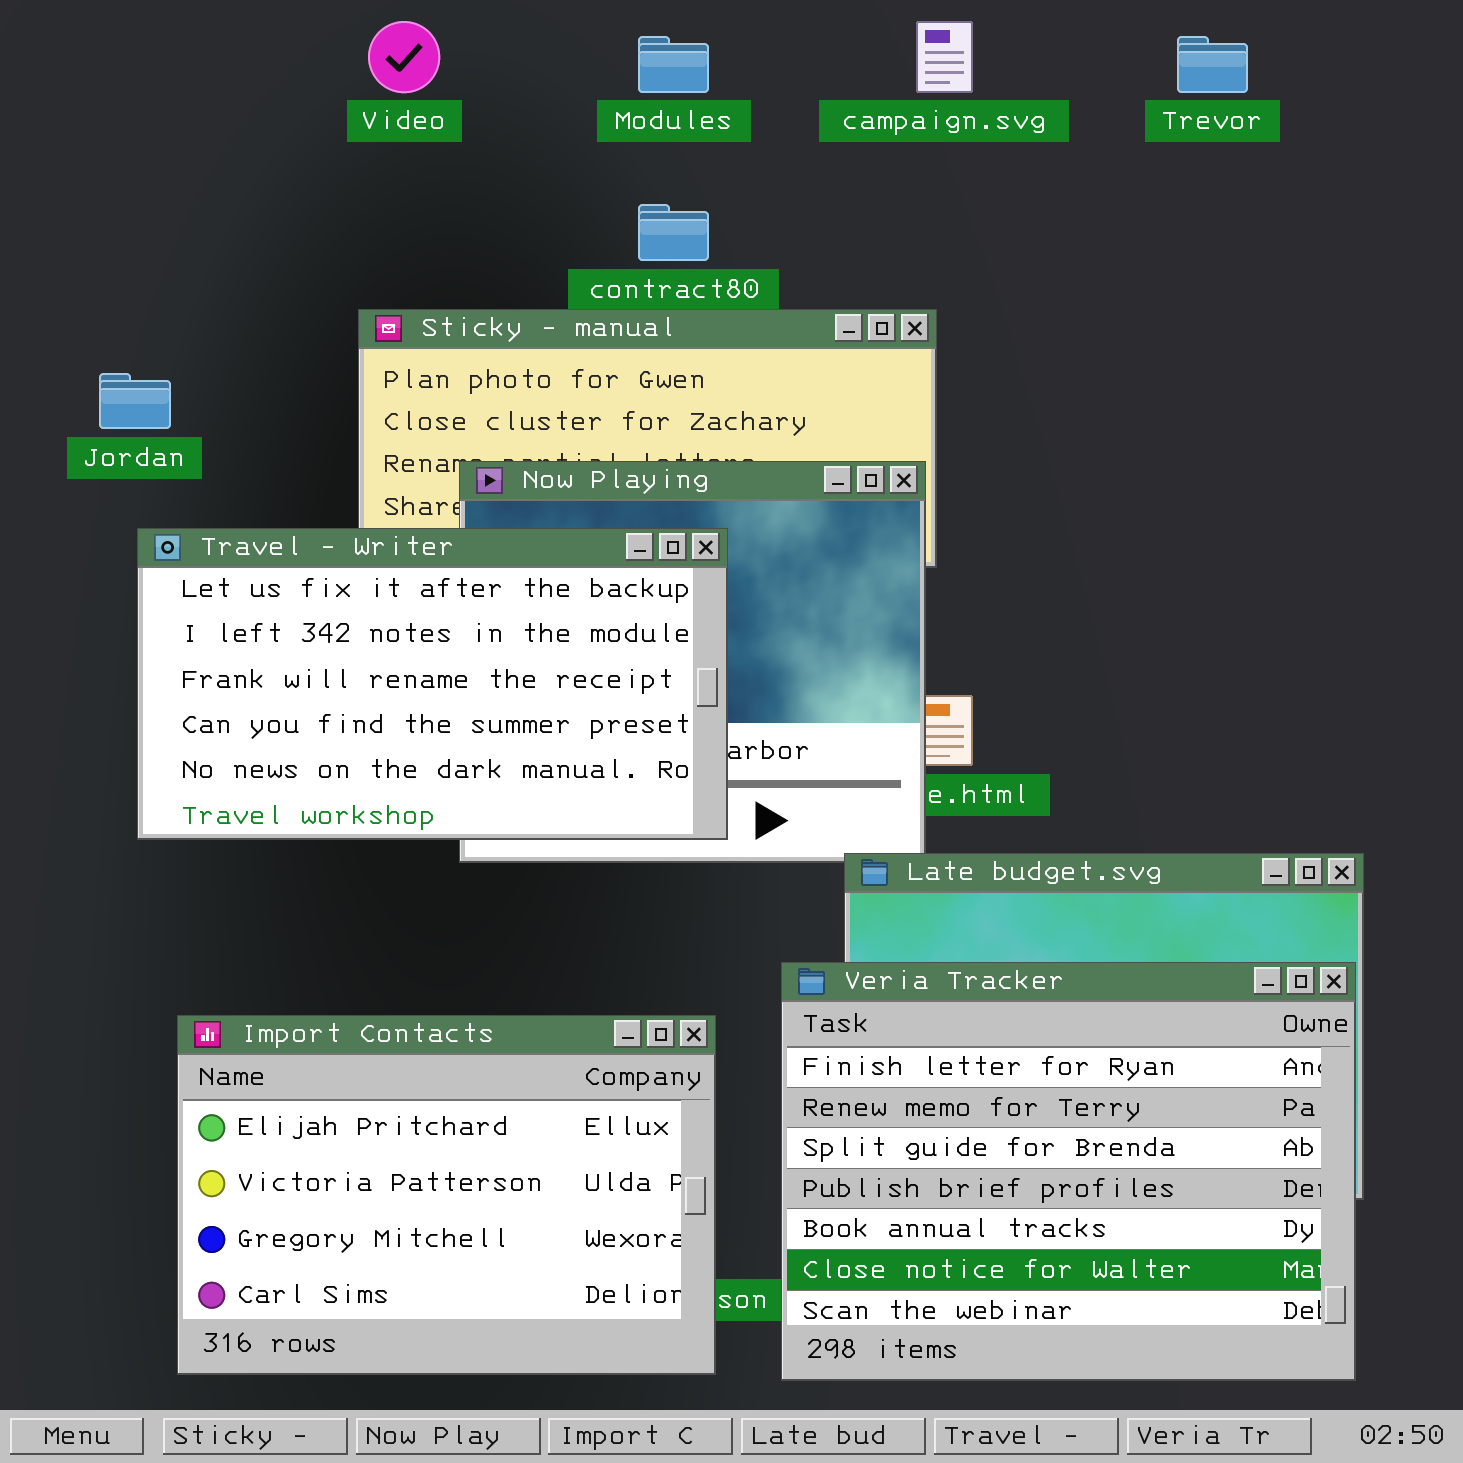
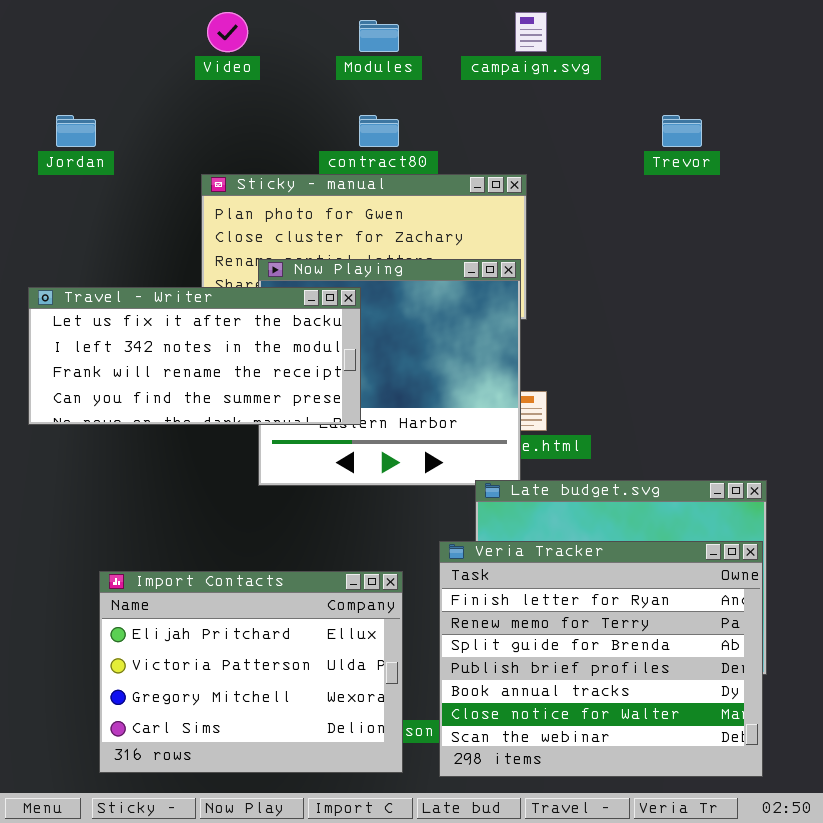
Trevor: [1177,36,1248,93] -> [662,115,702,147], moved
Jordan: [99,373,171,429] -> [56,115,96,147], moved
Travel - Writer: [137,528,728,840] -> [28,287,361,425], moved, resized

